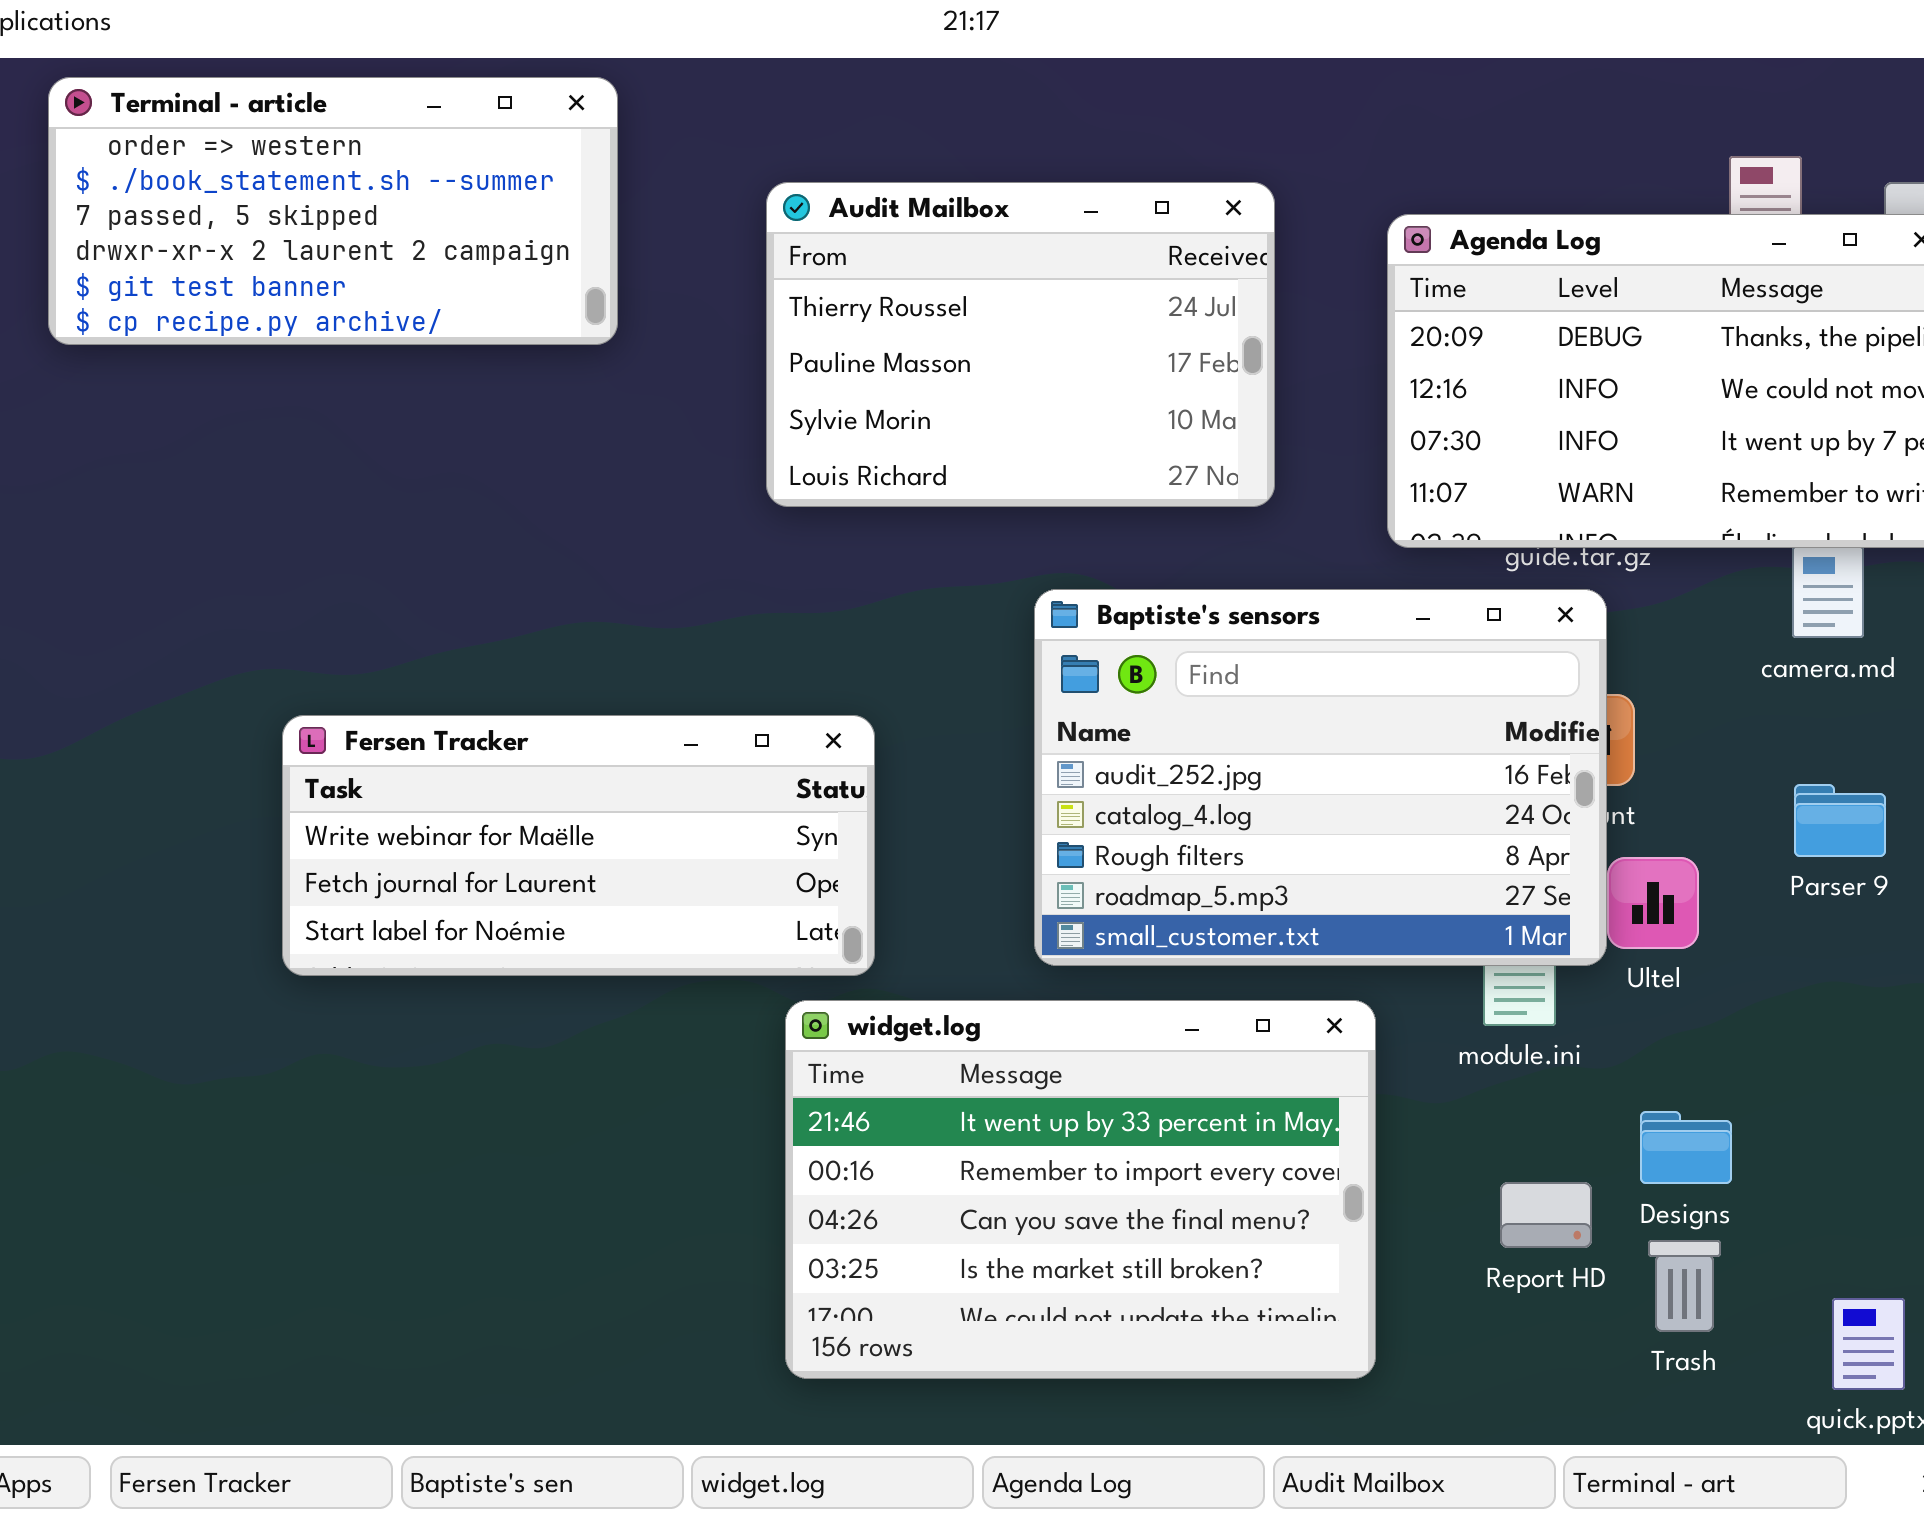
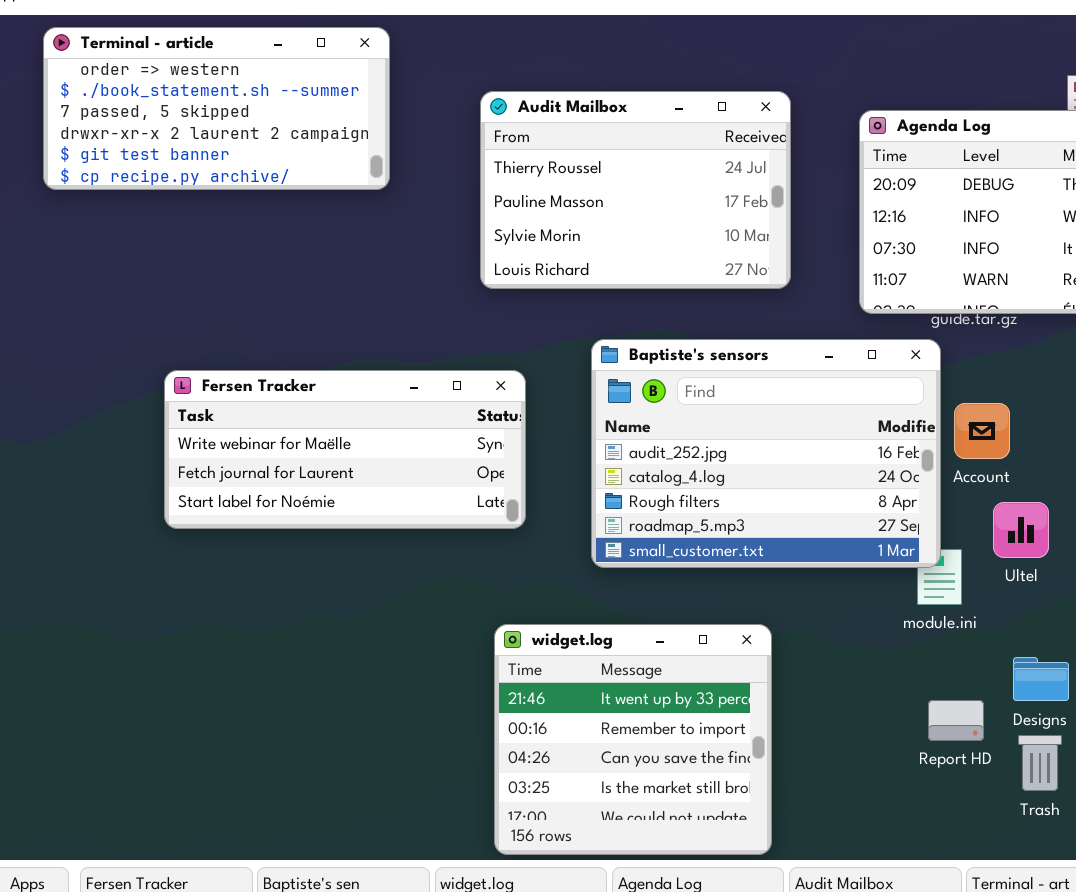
Baptiste's sensors: [1034,589,1607,966] -> [591,339,941,568], moved
Fersen Tracker: [282,715,875,976] -> [164,370,526,529], moved
widget.log: [785,1000,1376,1379] -> [494,624,772,855], moved, resized

